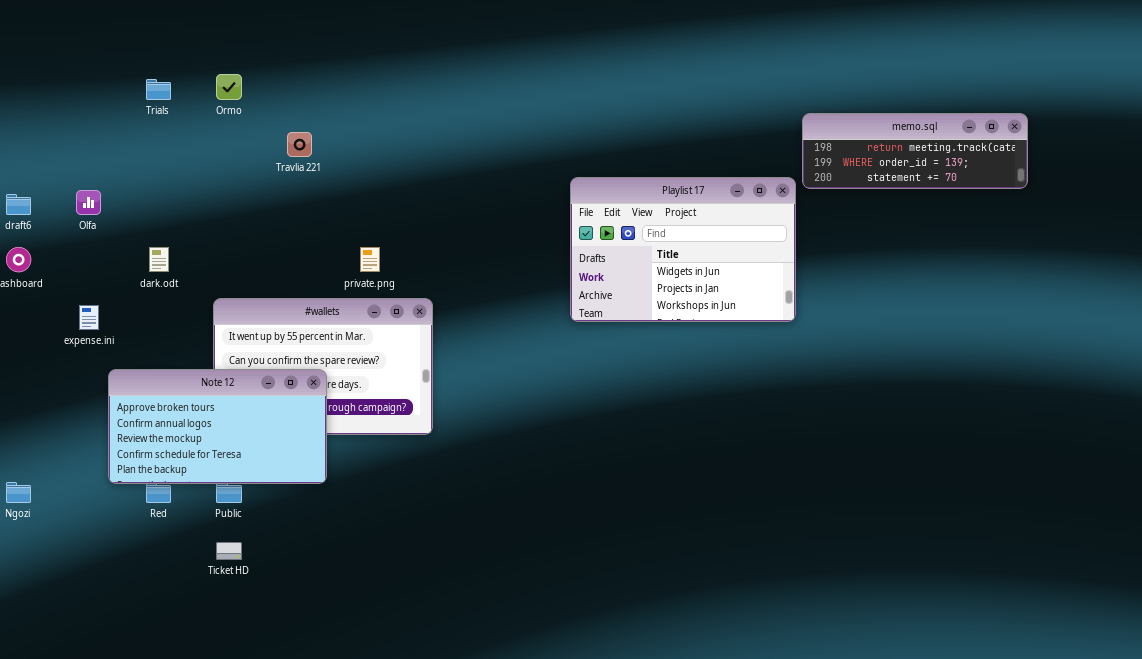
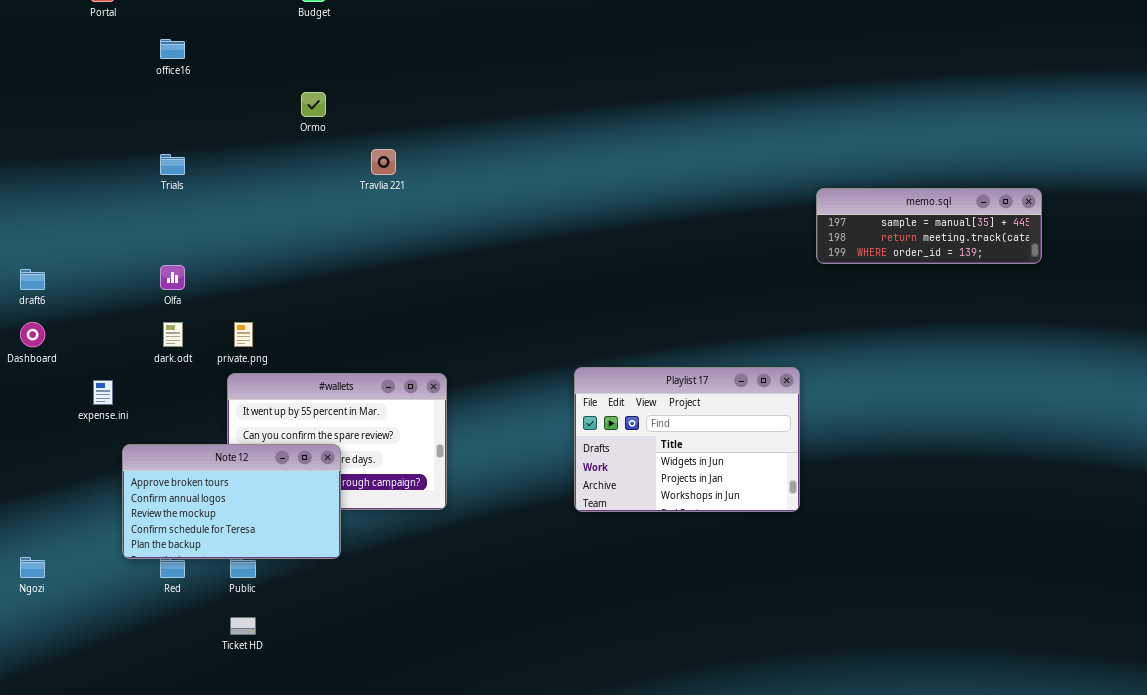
Ormo: [216,74,242,100] -> [301,92,326,117], moved
memo.sql: [802,113,1028,189] -> [816,188,1042,264], scrolled up 1 row
Travlia 221: [287,132,312,157] -> [371,149,396,175], moved
Playlist 17: [570,177,796,322] -> [574,367,800,512], moved
Olfa: [76,190,101,215] -> [160,265,185,290], moved
private.png: [360,247,380,272] -> [234,322,253,347], moved

